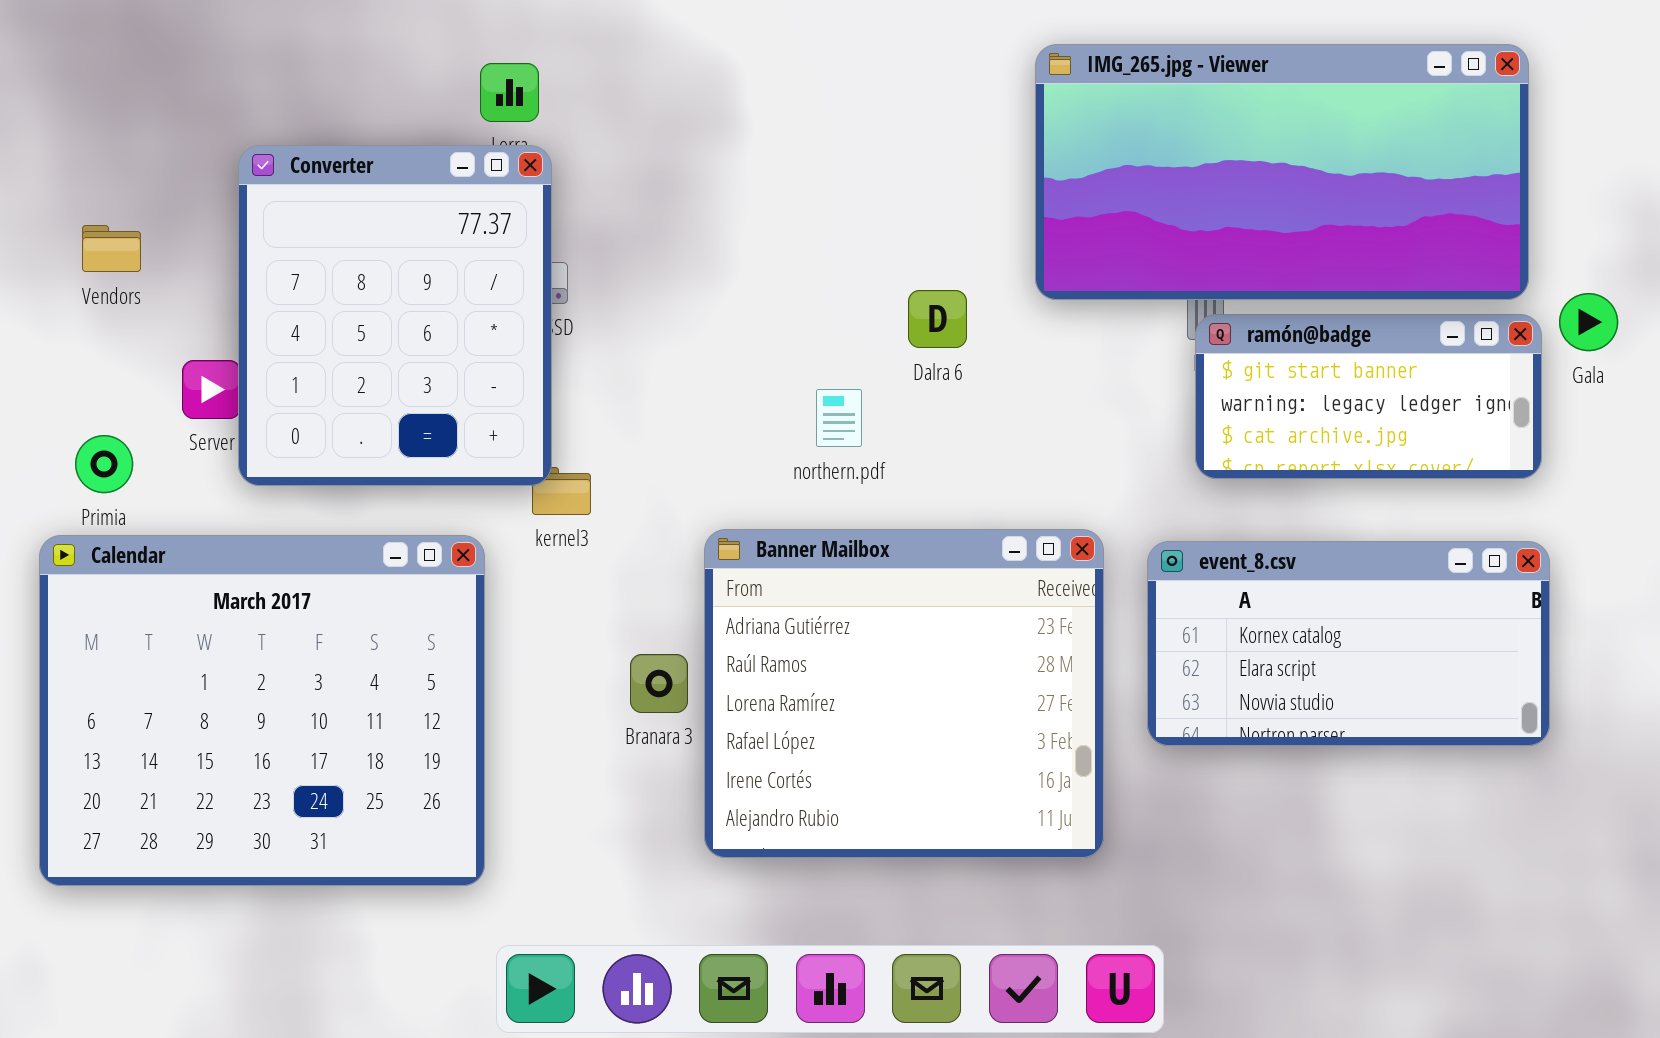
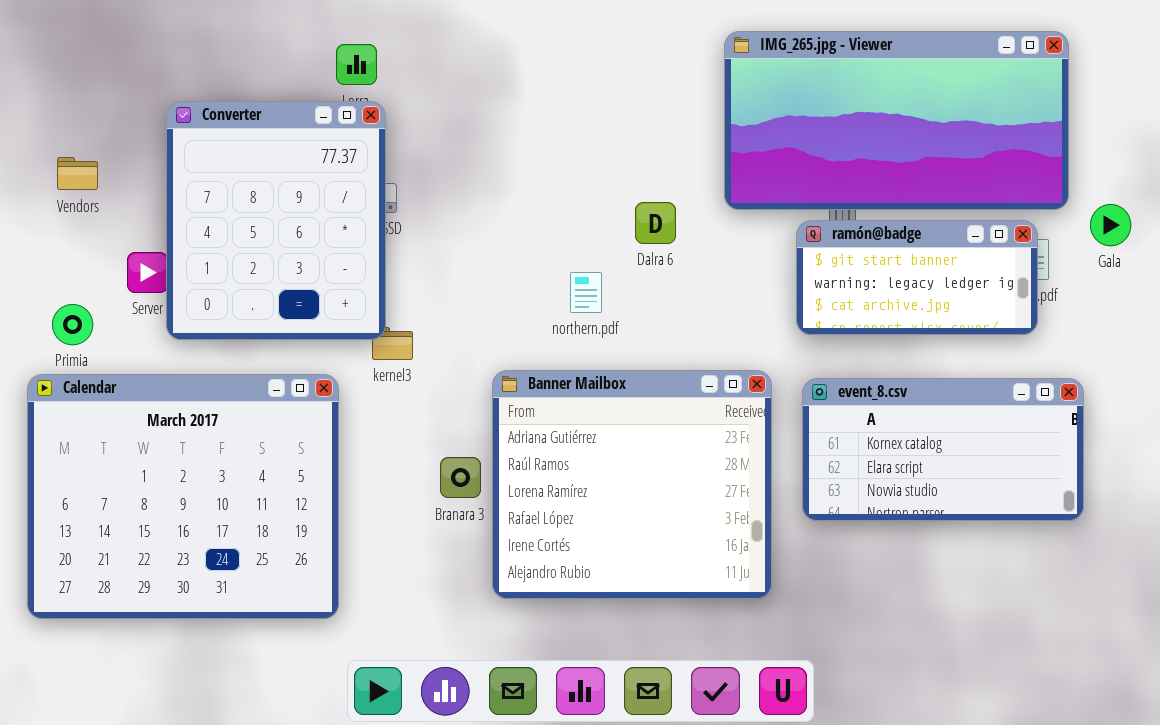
ramón@badge: [1195,314,1542,479] -> [796,220,1038,335], moved

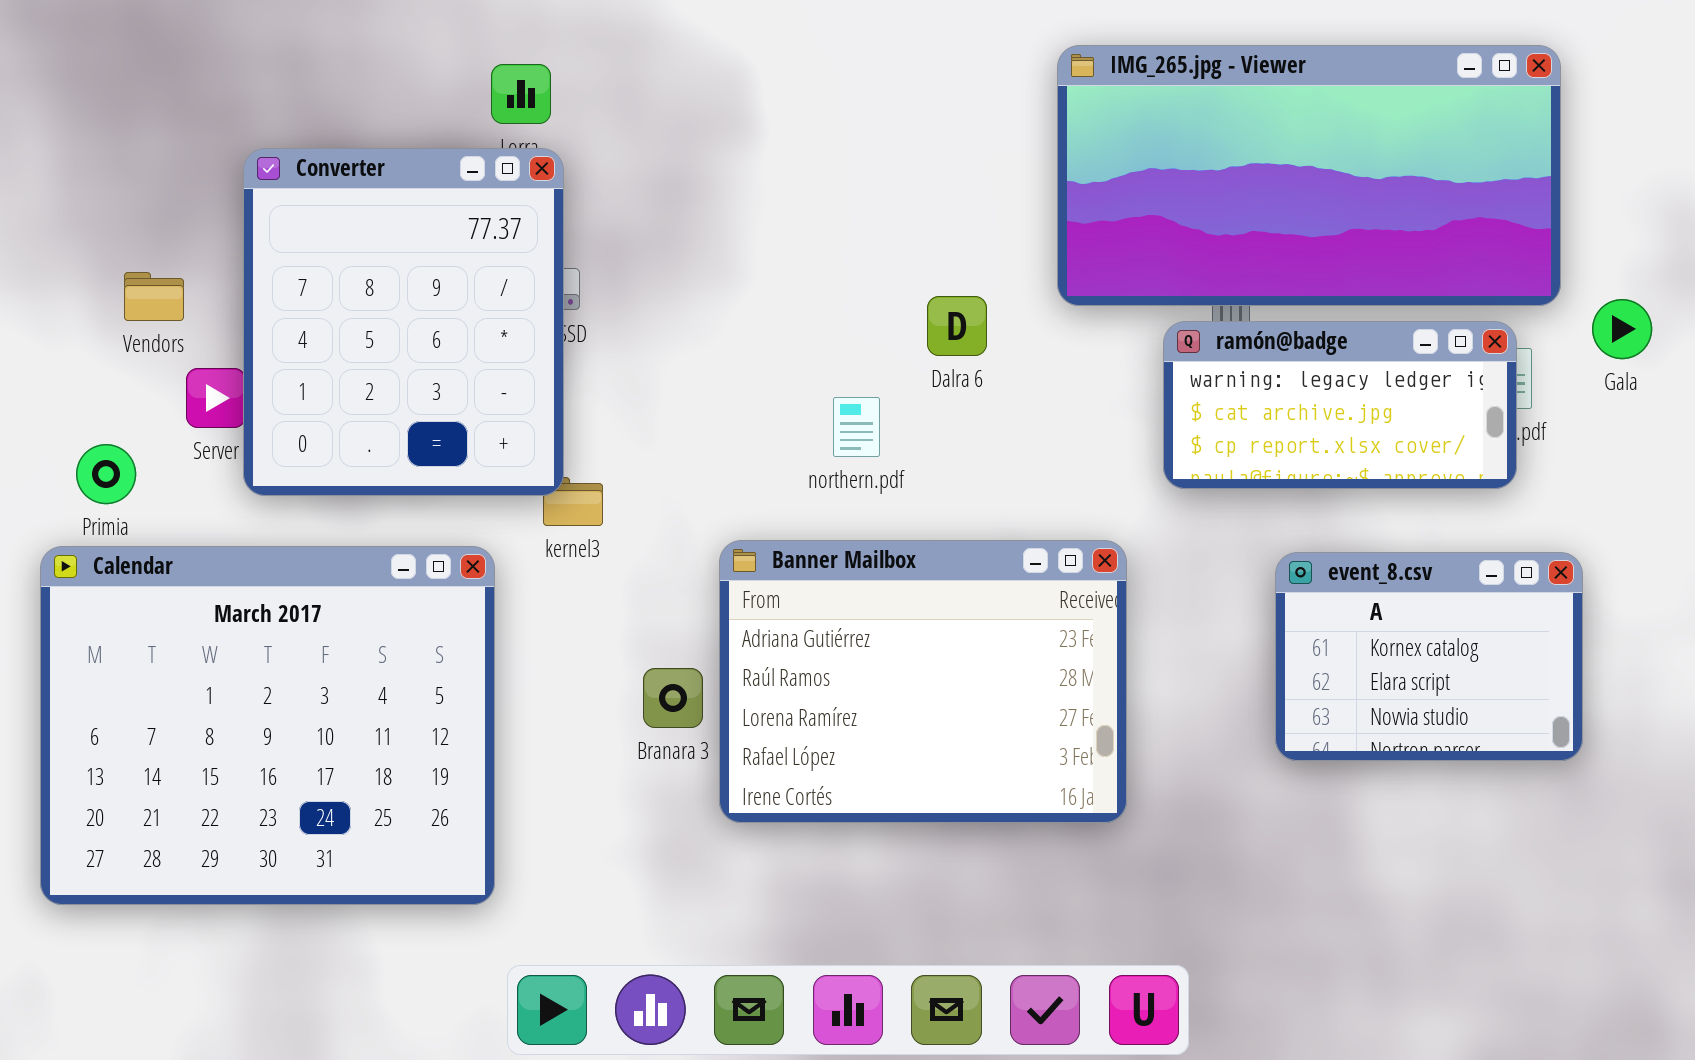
Vendors: [57,157,98,190] -> [124,272,184,321], moved
ramón@badge: [796,220,1038,335] -> [1163,321,1517,489], scrolled down 1 row
Banner Mailbox: [492,370,772,599] -> [719,540,1127,823], resized
event_8.csv: [802,378,1084,521] -> [1275,552,1583,761], resized

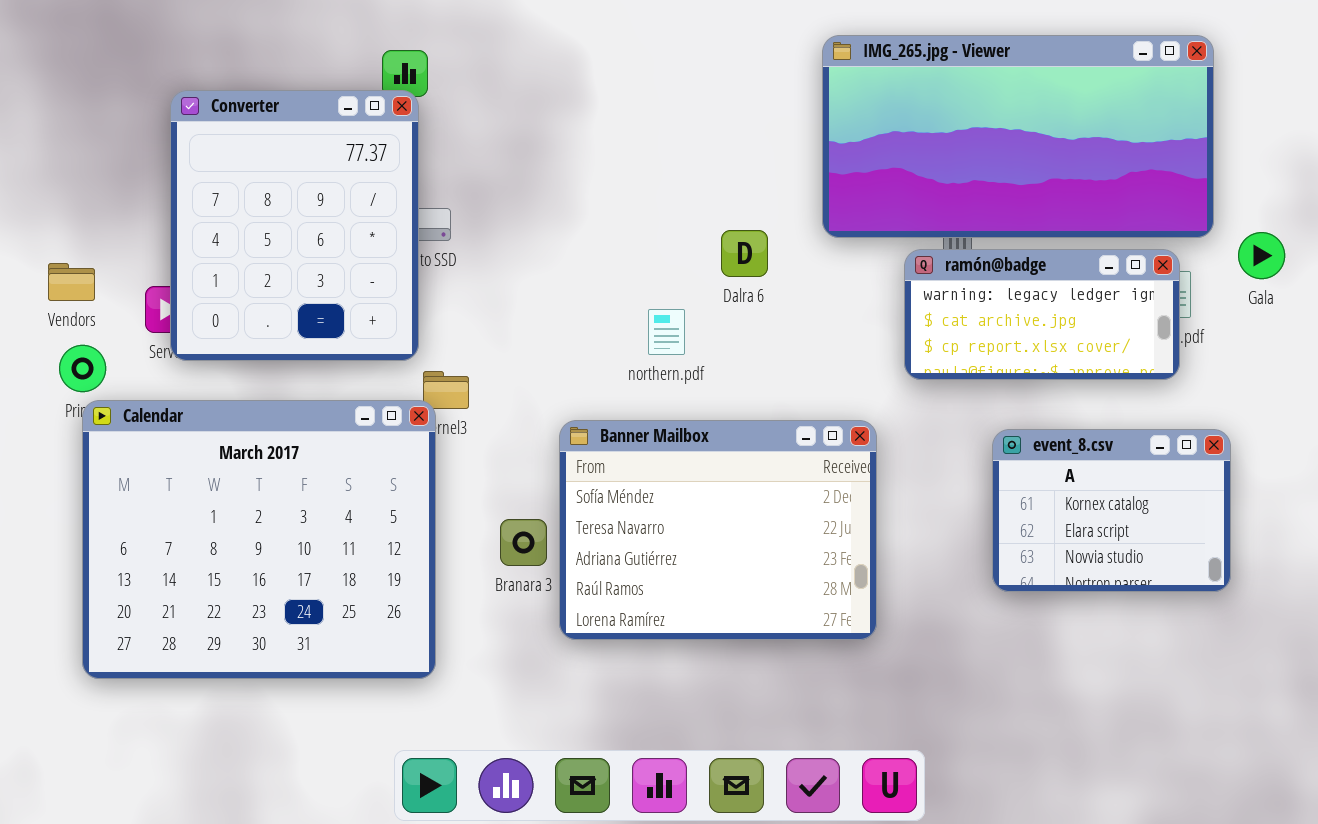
Converter: [243,148,564,496] -> [170,90,419,361], moved
Vendors: [124,272,184,321] -> [48,263,95,301], moved
Banner Mailbox: [719,540,1127,823] -> [559,420,877,640], scrolled up 2 rows
Calendar: [40,546,495,905] -> [82,400,436,679], moved

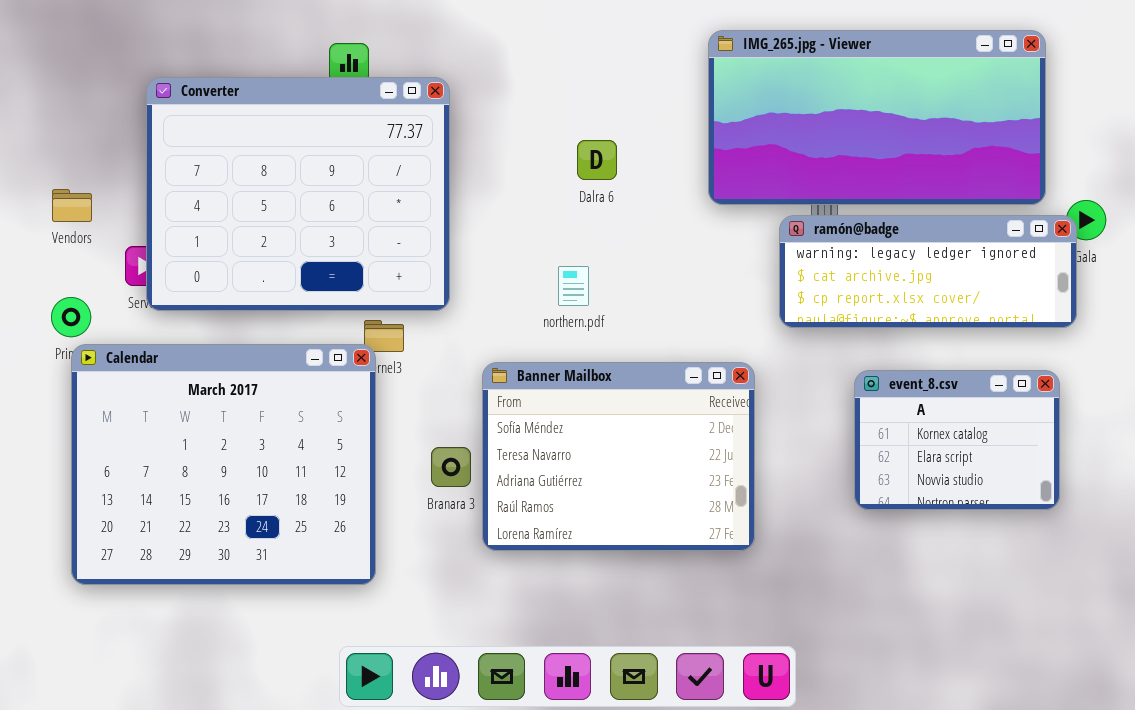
Converter: [170,90,419,361] -> [146,77,450,311], resized
Dalra 6: [721,230,768,277] -> [577,140,617,180], moved
ramón@badge: [904,249,1180,380] -> [779,215,1077,328], resized
Vendors: [48,263,95,301] -> [52,189,92,222], moved

